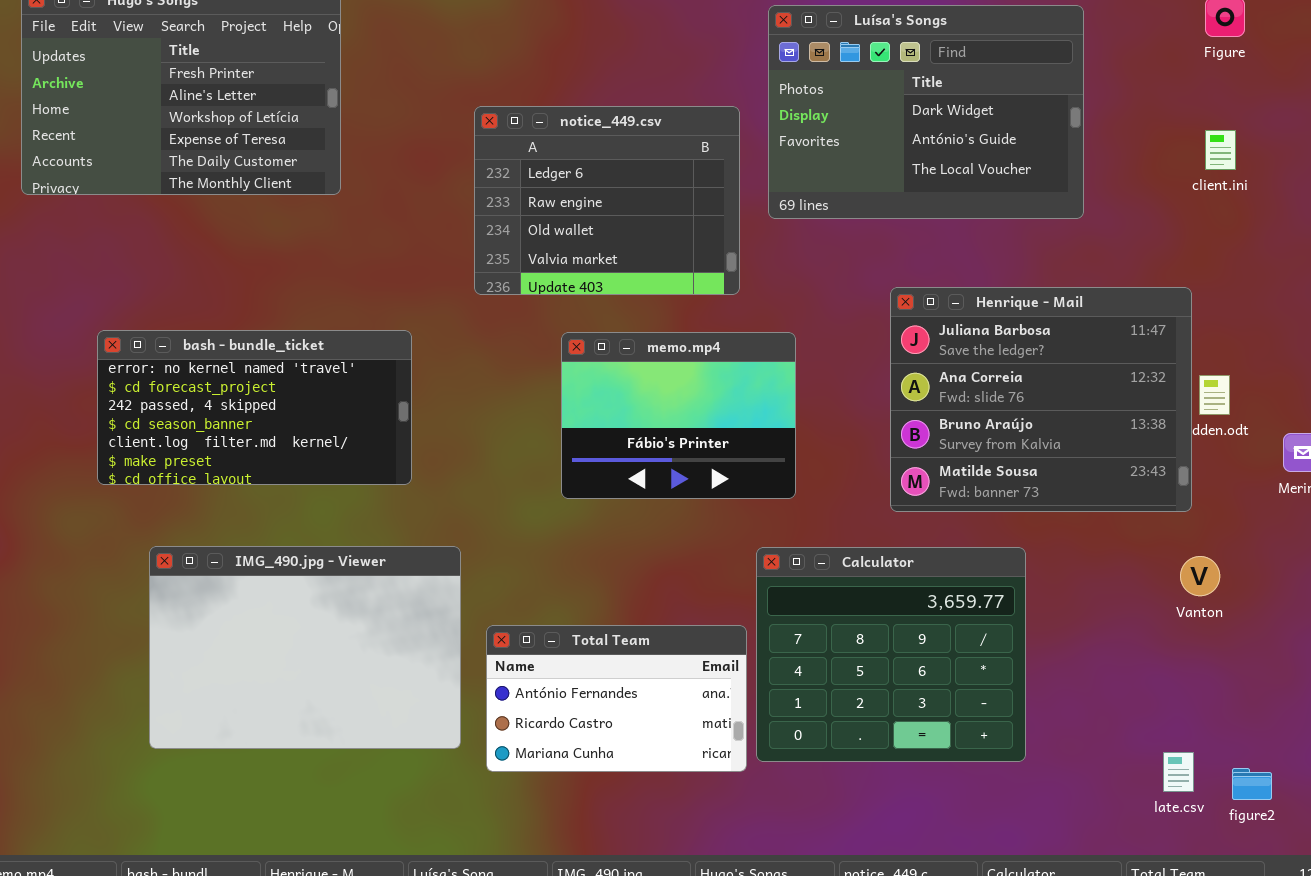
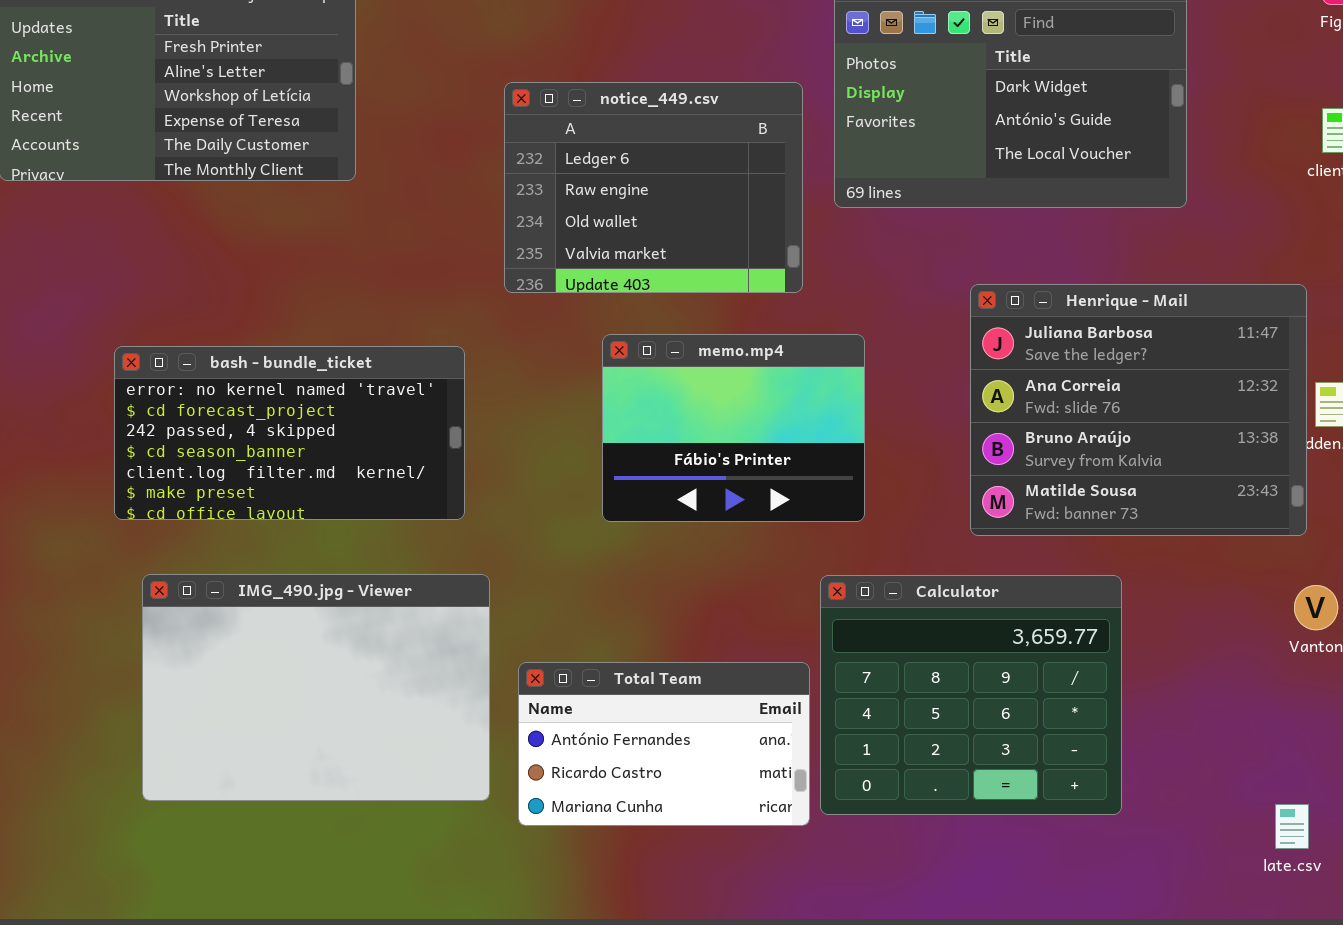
bash - bundle_ticket: [97,330,412,485] -> [114,346,465,520], moved

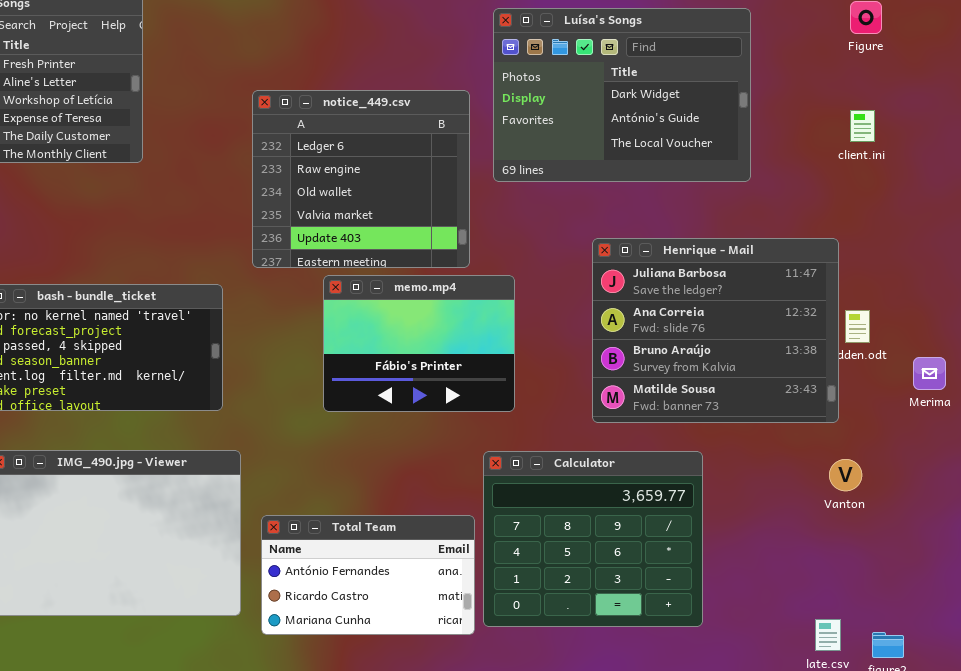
notice_449.csv: [504,82,803,293] -> [252,90,470,268], resized

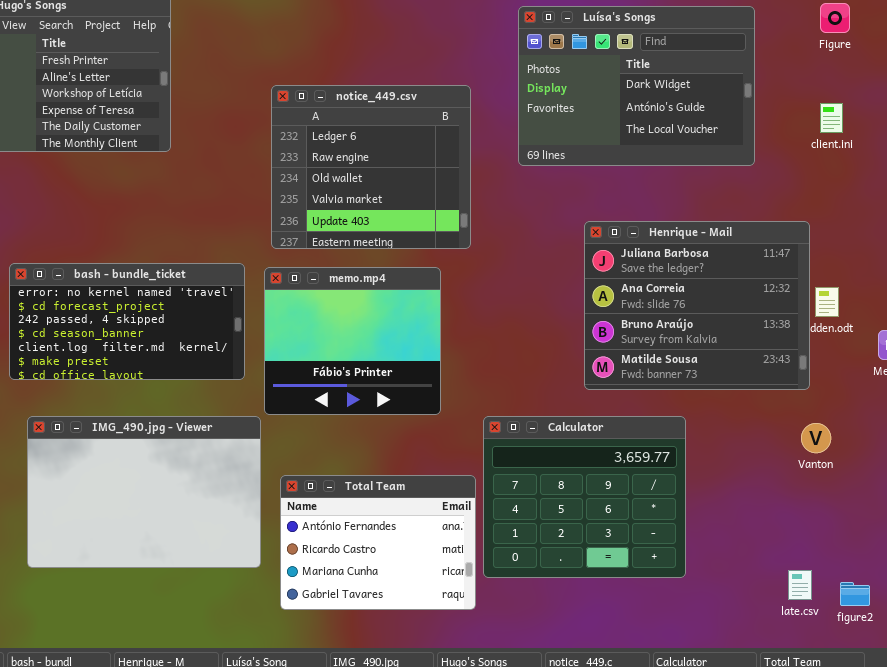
Luísa's Songs: [493,8,751,182] -> [518,6,755,166], moved
memo.mp4: [323,275,515,412] -> [264,267,441,415], moved, resized
Total Team: [261,515,475,635] -> [280,475,476,610], resized

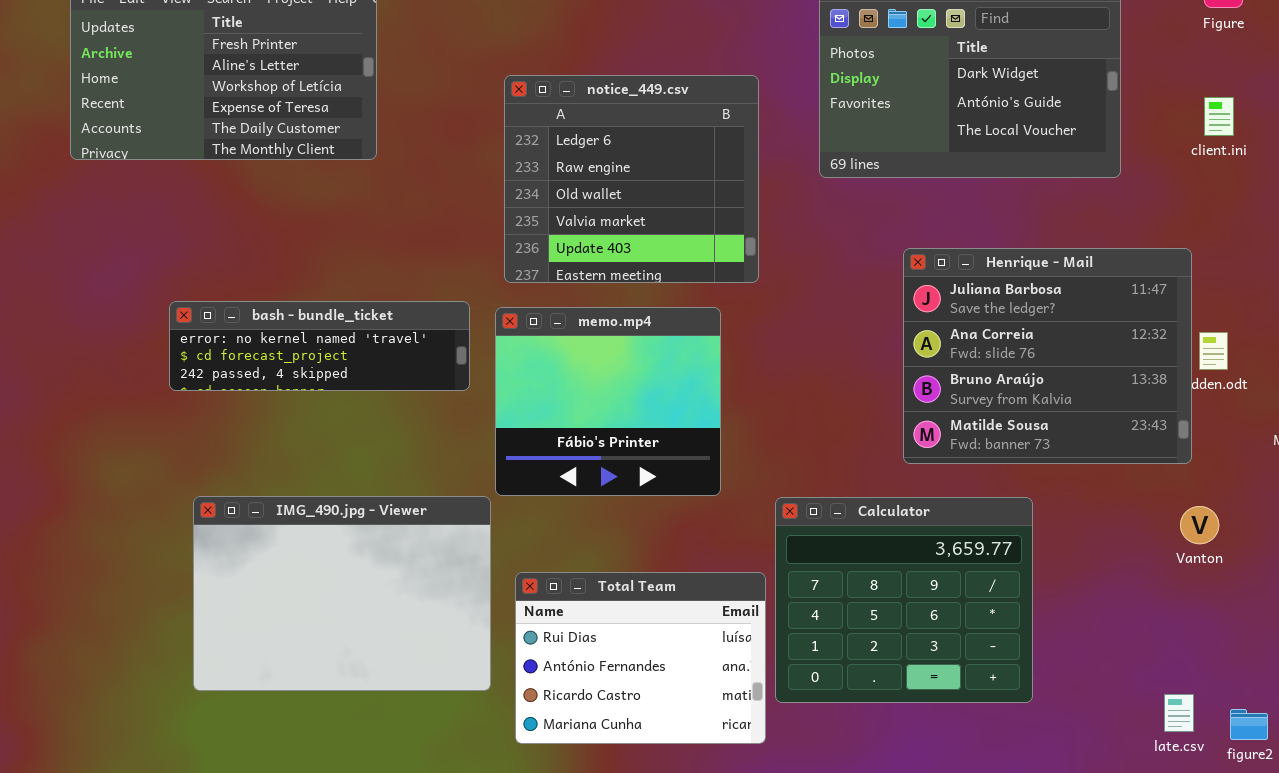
bash - bundle_ticket: [9,263,245,380] -> [169,301,470,391], resized
Total Team: [280,475,476,610] -> [515,572,766,744], scrolled up 1 row

